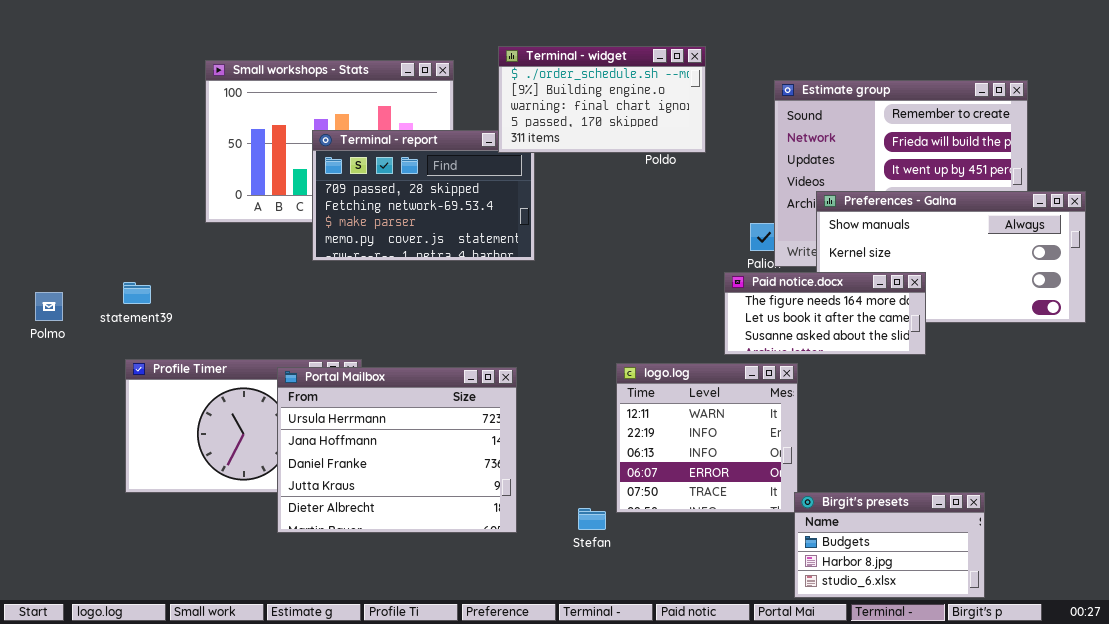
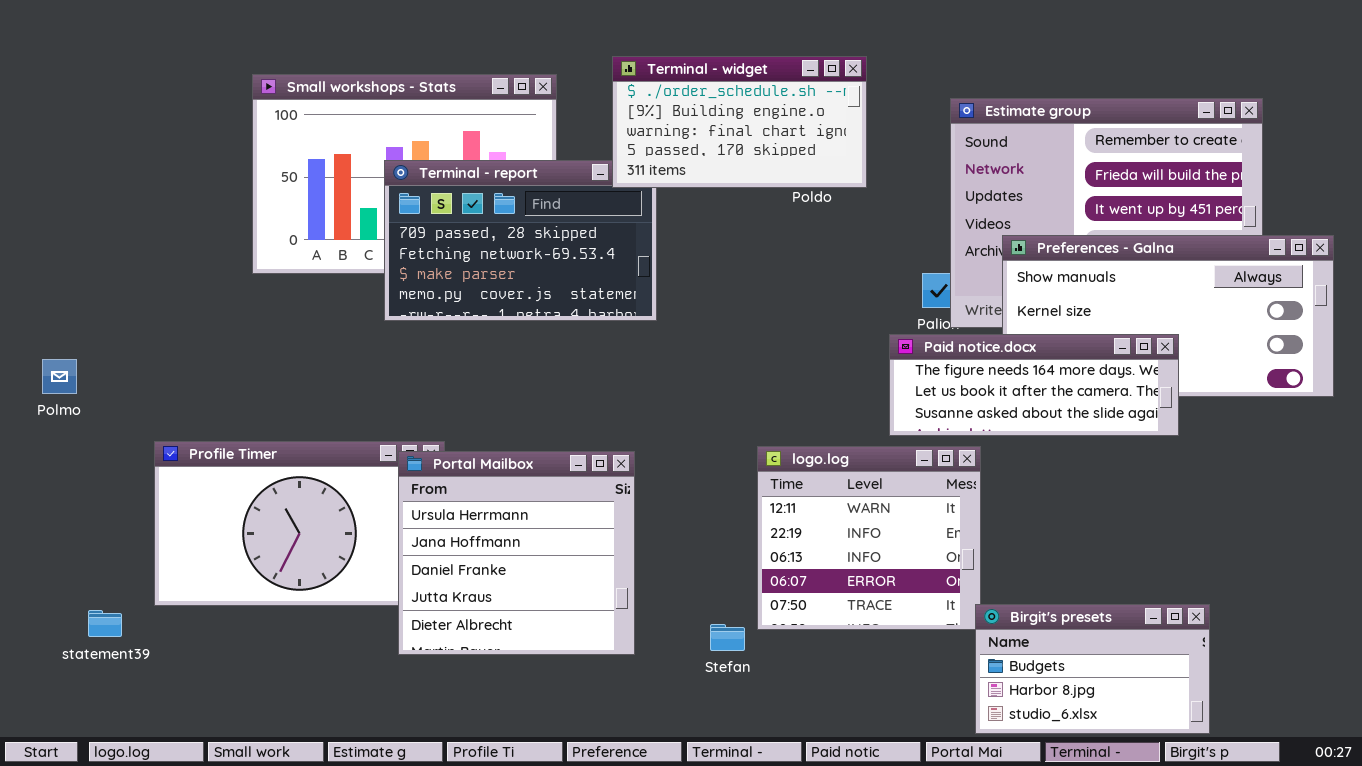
Paid notice.docx: [724,272,926,355] -> [889,334,1179,436], resized
statement39: [123,282,151,304] -> [88,610,122,637], moved
Portal Mailbox: [277,367,517,533] -> [398,451,635,655], resized

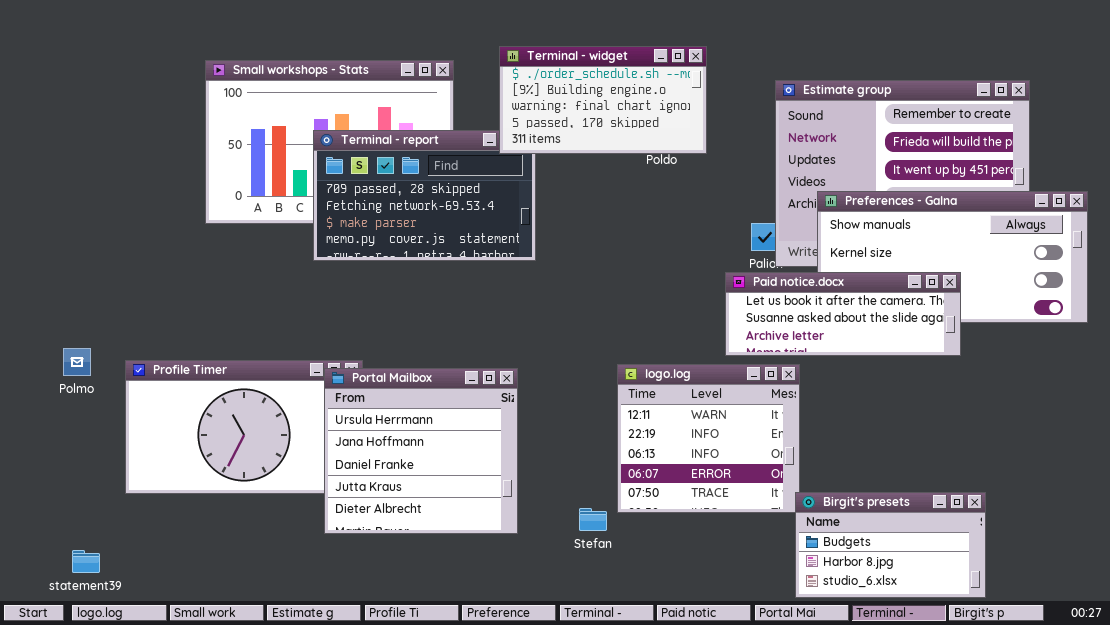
Paid notice.docx: [889,334,1179,436] -> [725,272,961,356], scrolled down 1 row
Polmo: [42,359,77,394] -> [63,348,91,376], moved
statement39: [88,610,122,637] -> [72,550,100,573], moved

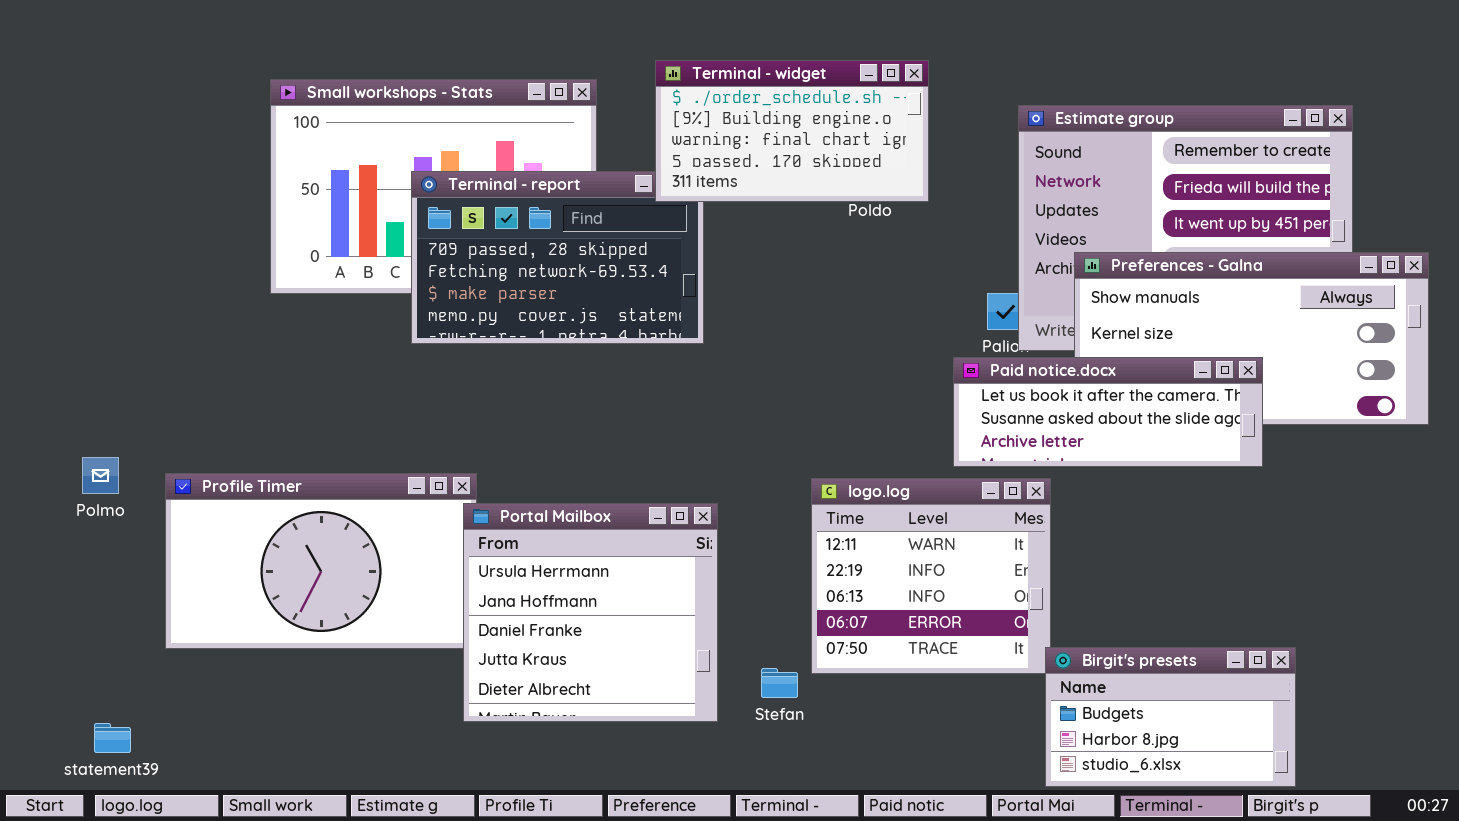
Portal Mailbox: [324,368,518,534] -> [463,503,718,722], moved

